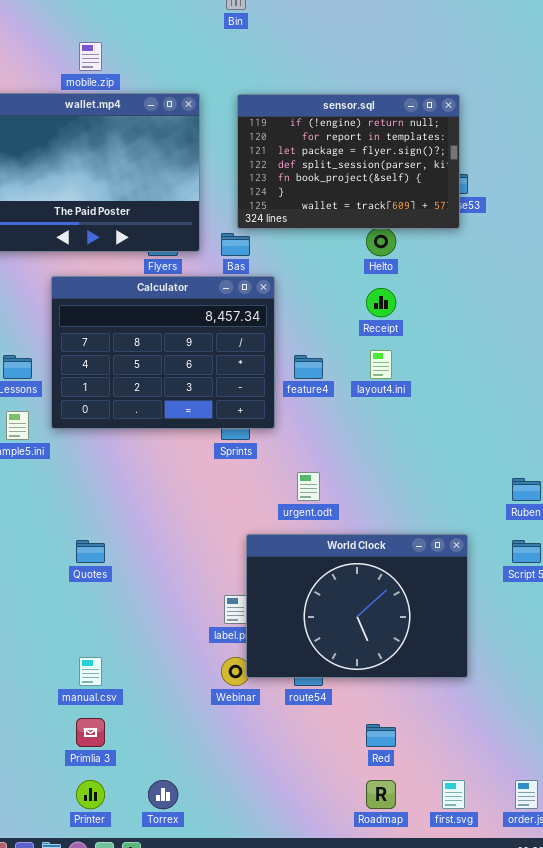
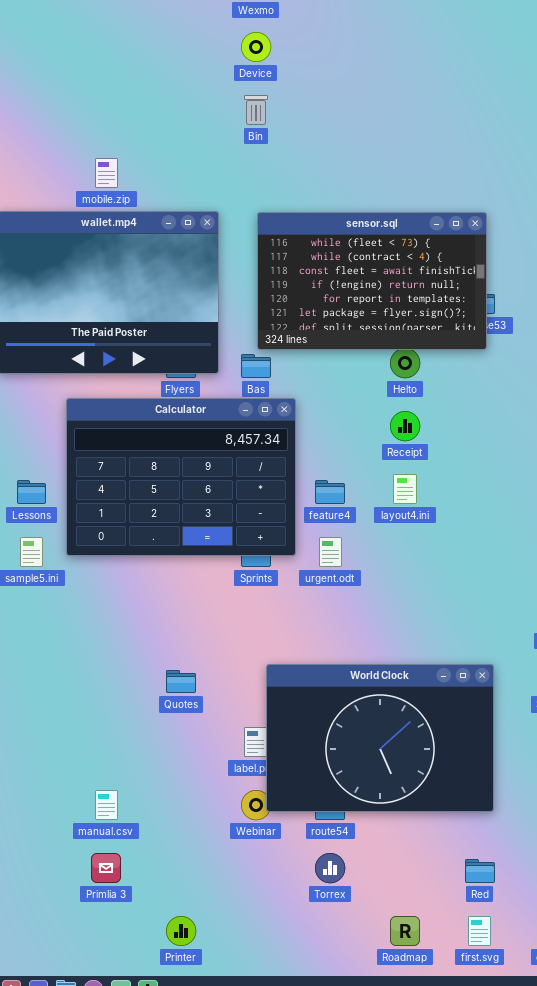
sensor.sql: [237,94,460,229] -> [257,212,487,350], scrolled up 3 rows
urgent.odt: [297,472,320,501] -> [319,537,342,567], moved
Quotes: [76,540,105,563] -> [166,670,196,693], moved
Red: [366,724,396,747] -> [465,859,495,883], moved
Printer: [76,780,105,809] -> [166,916,196,946], moved
Torrex: [148,780,178,809] -> [315,853,345,883], moved

